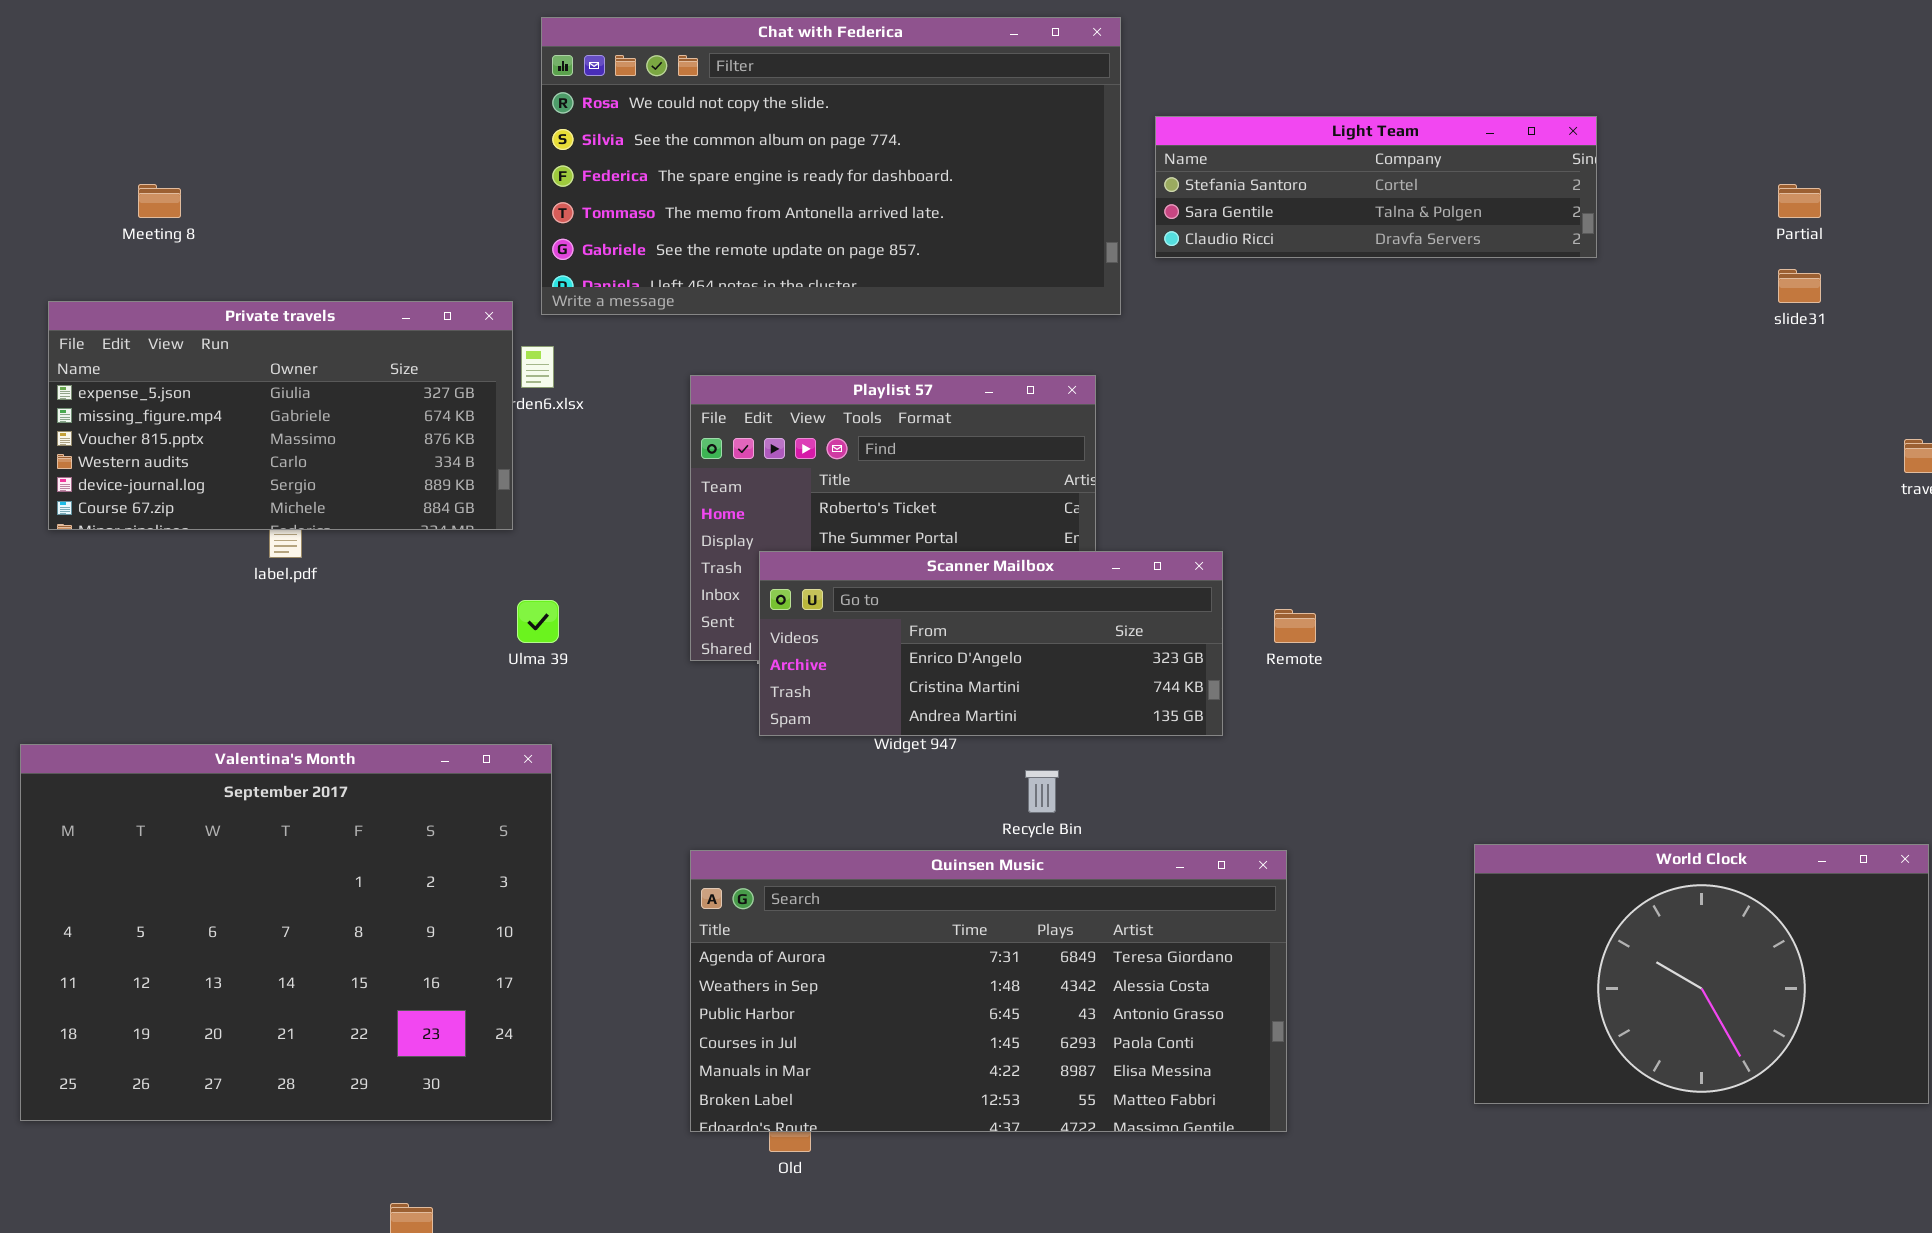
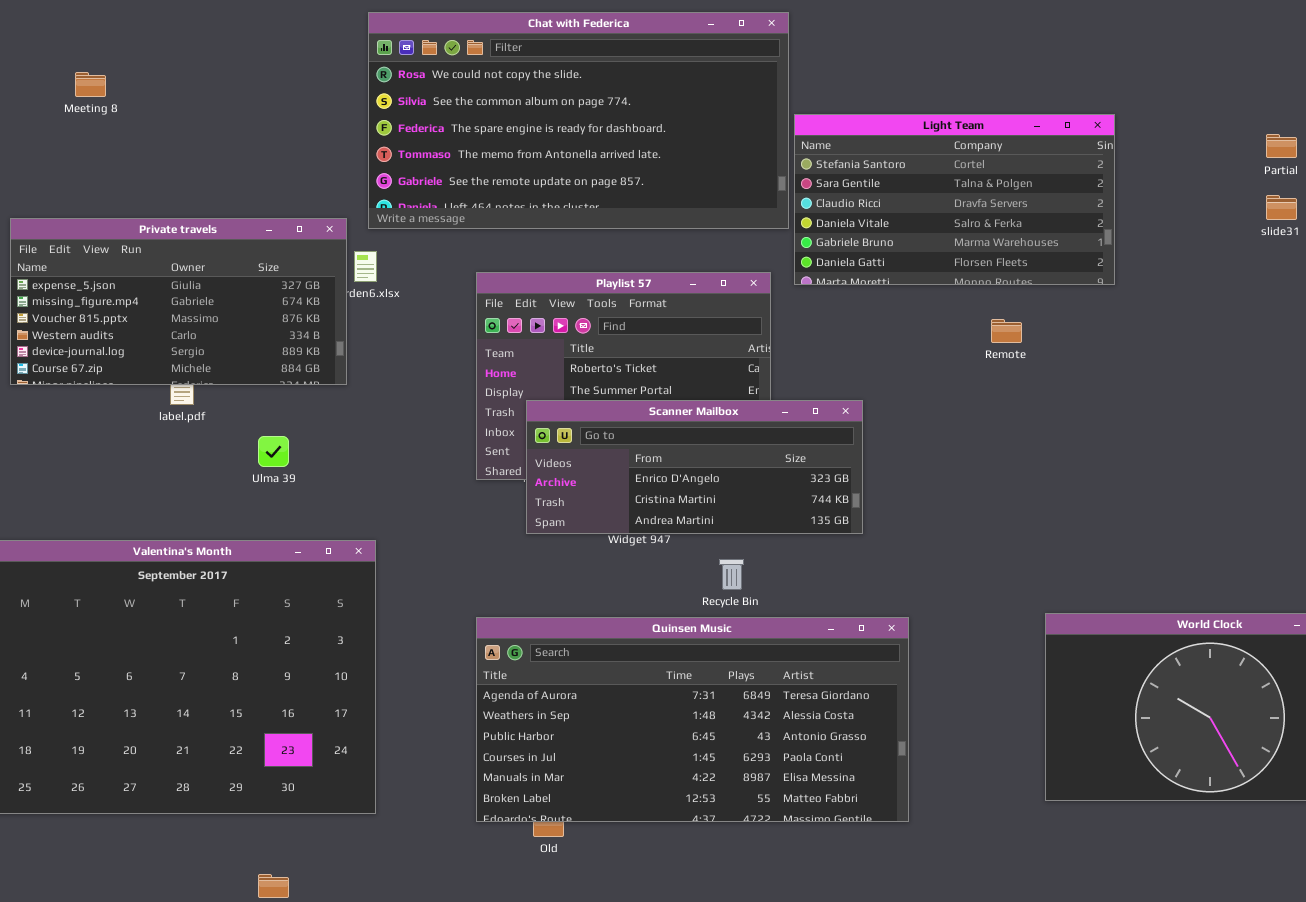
Light Team: [1155,116,1597,258] -> [794,114,1115,285], moved, resized
Meeting 8: [138,184,181,218] -> [75,72,106,97], moved
Ulma 39: [517,600,559,643] -> [258,436,289,467], moved
Remote: [1274,609,1316,643] -> [991,319,1022,343], moved

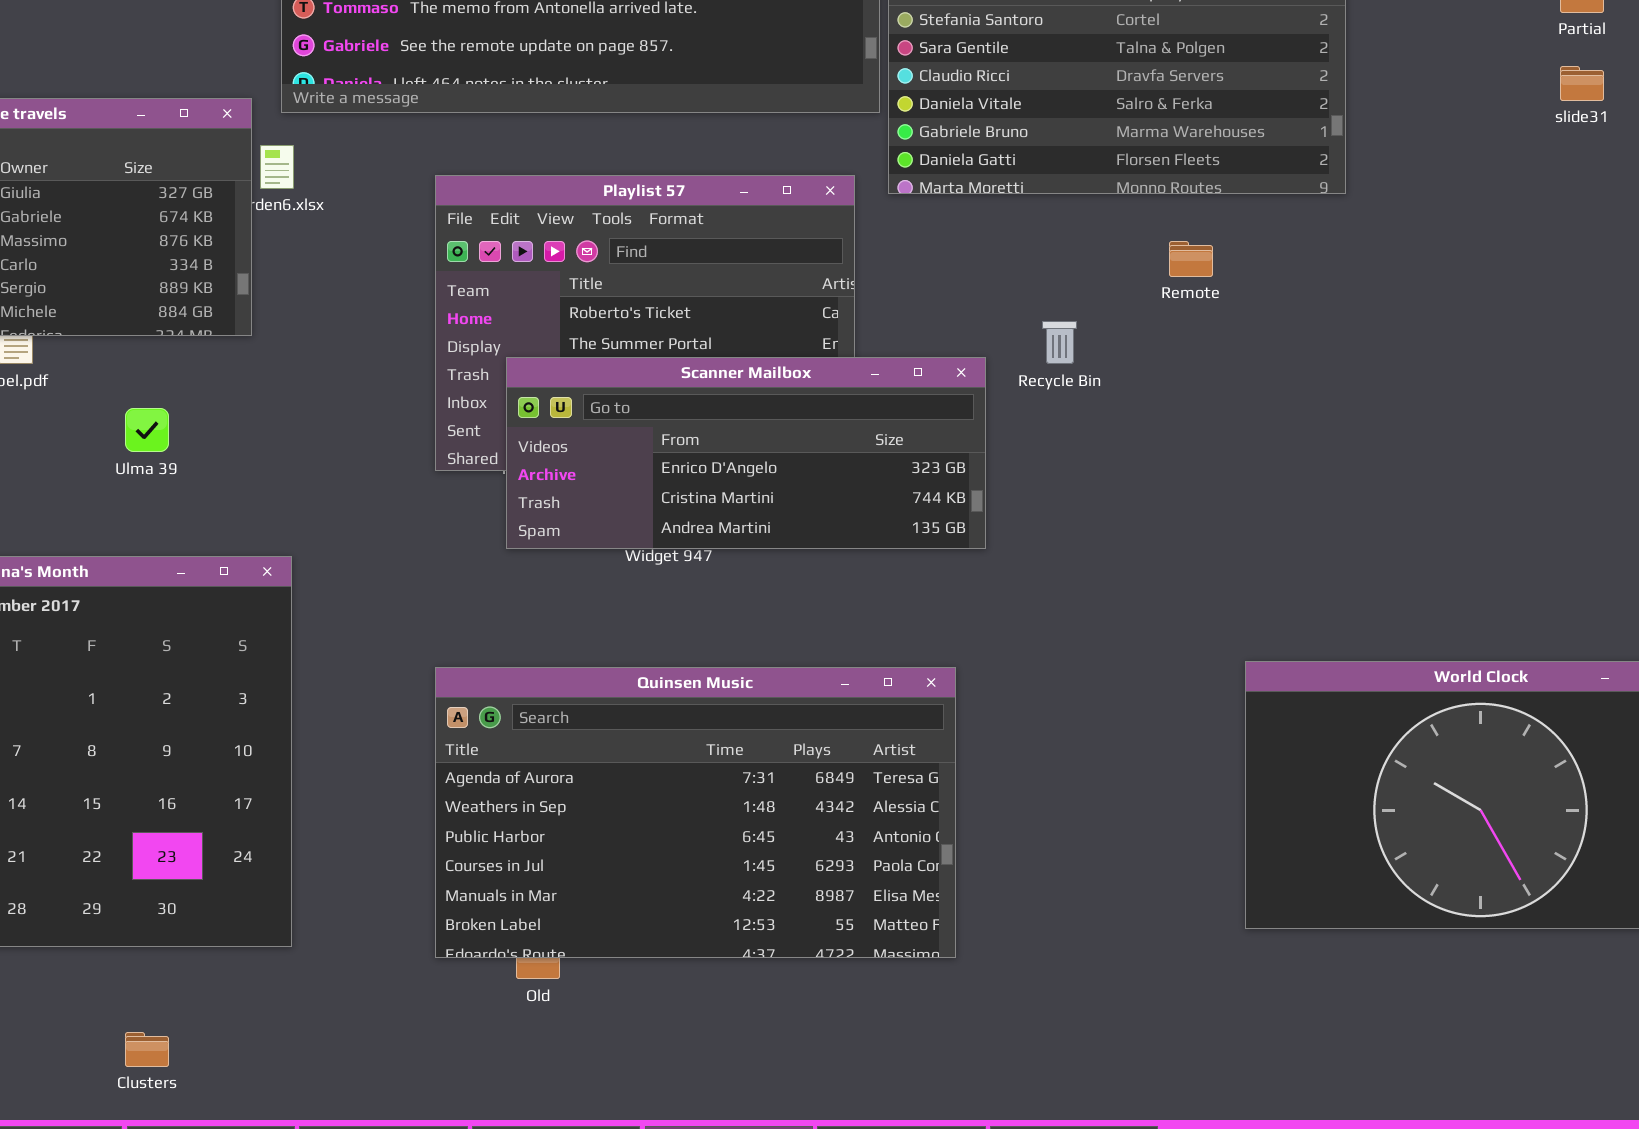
Recycle Bin: [719,559,744,590] -> [1042,321,1077,364], moved
Quinsen Music: [476,617,909,822] -> [435,667,956,958], resized

